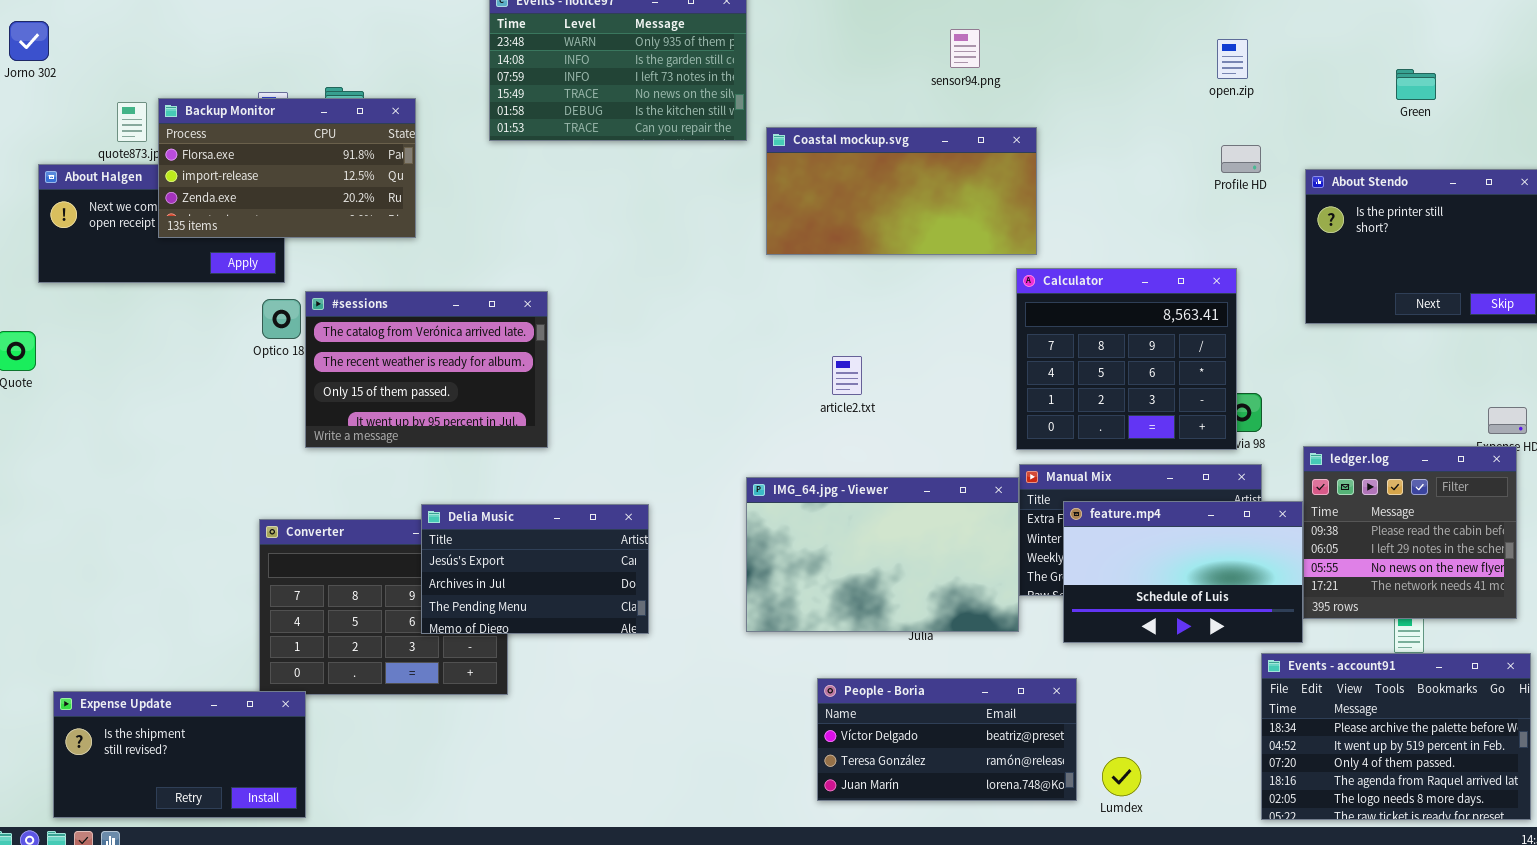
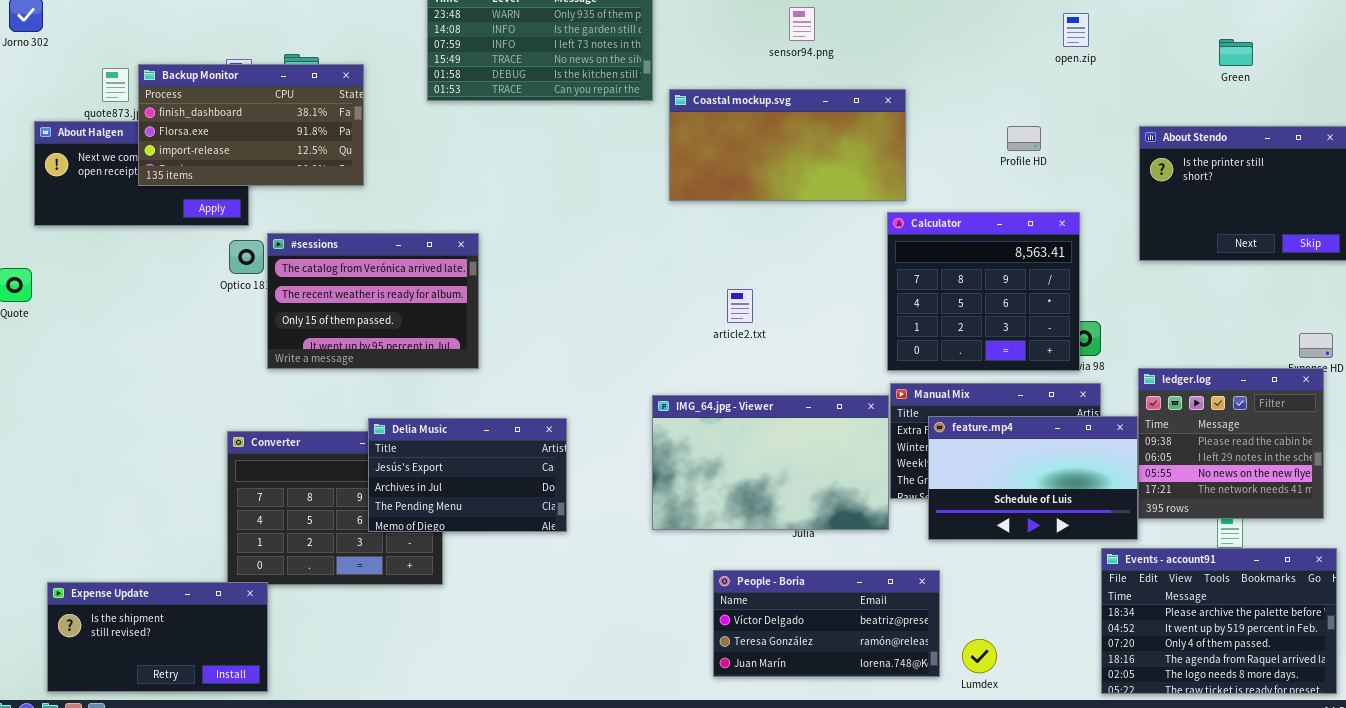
sensor94.png: [950,29,980,68] -> [789,7,815,41], moved
Backup Monitor: [158,98,416,238] -> [138,64,364,186], scrolled up 1 row
Profile HD: [1221,145,1261,173] -> [1007,126,1041,151], moved

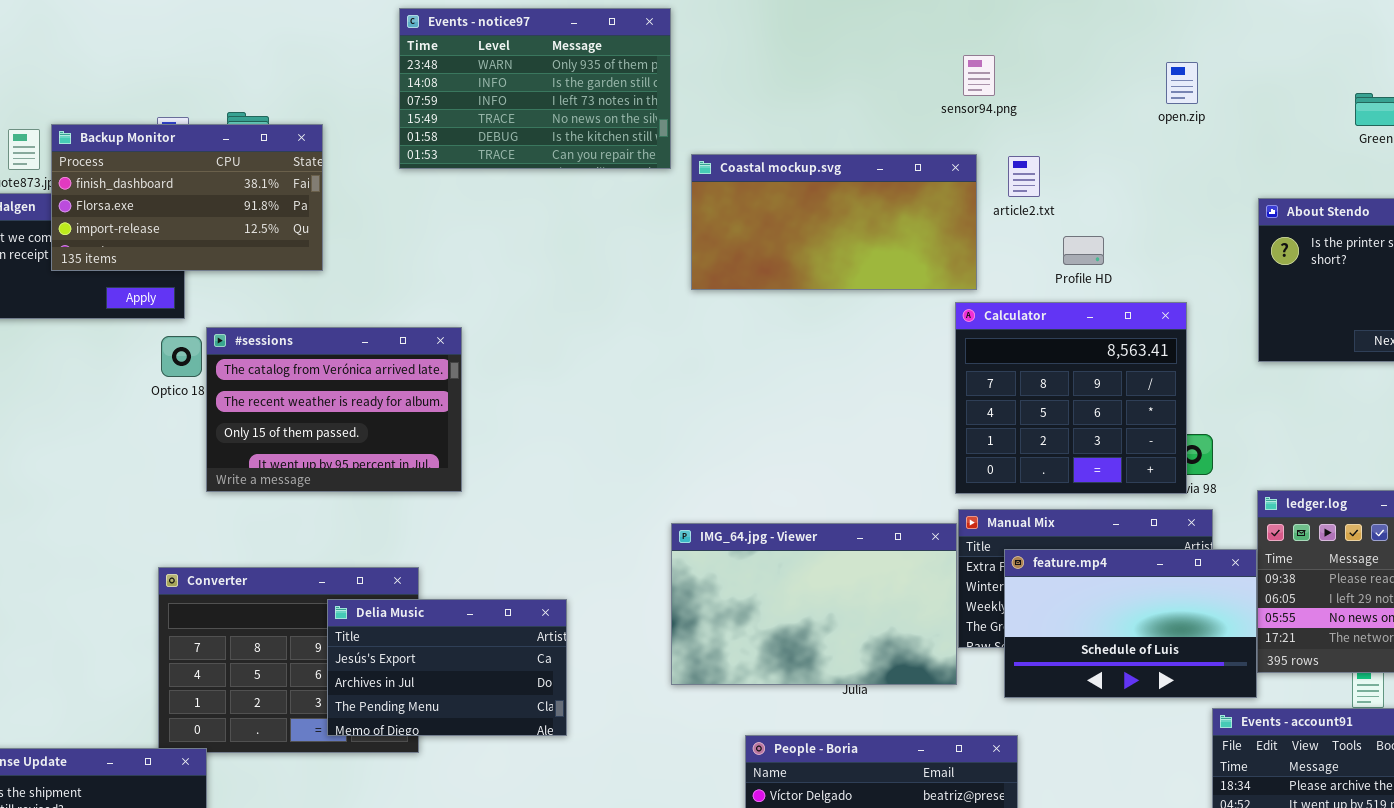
sensor94.png: [789,7,815,41] -> [963,55,995,96], moved
Profile HD: [1007,126,1041,151] -> [1063,236,1104,265], moved
article2.txt: [727,289,753,323] -> [1008,156,1040,197], moved
Delia Music: [368,418,567,532] -> [327,599,567,736], moved

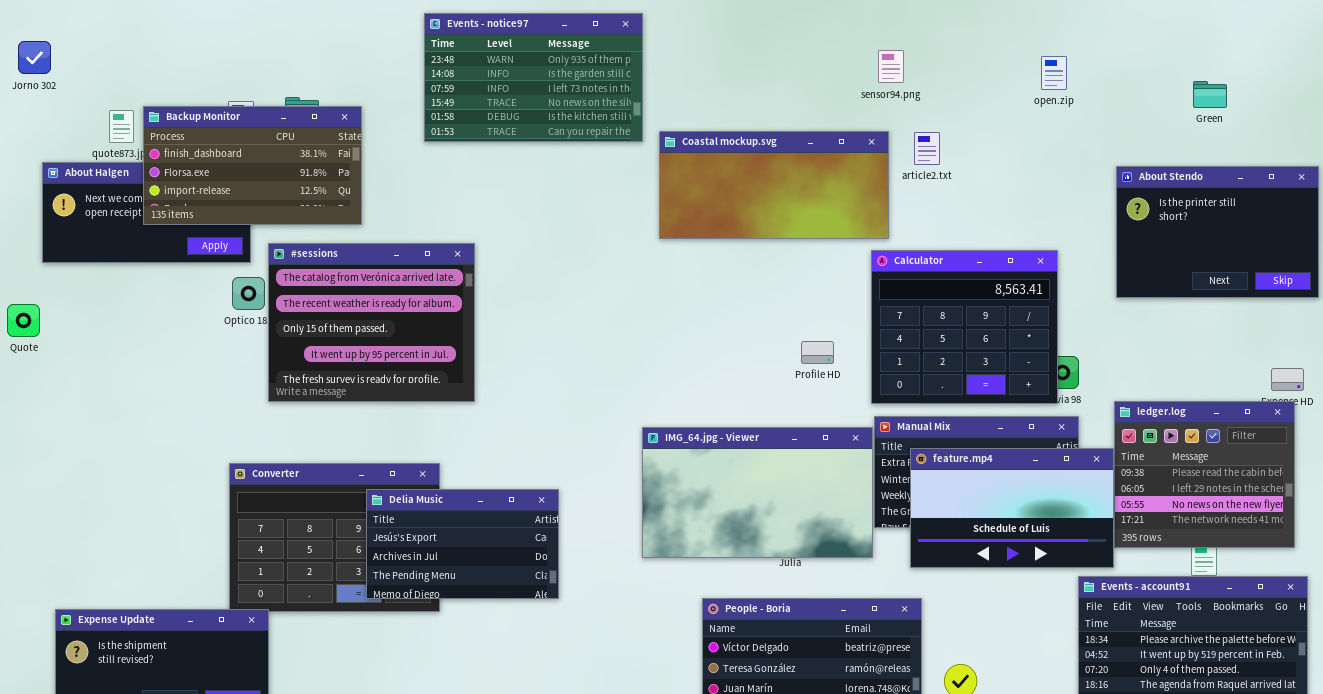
Profile HD: [1063,236,1104,265] -> [801,341,834,364], moved
#sessions: [206,327,462,492] -> [268,243,475,402], resized

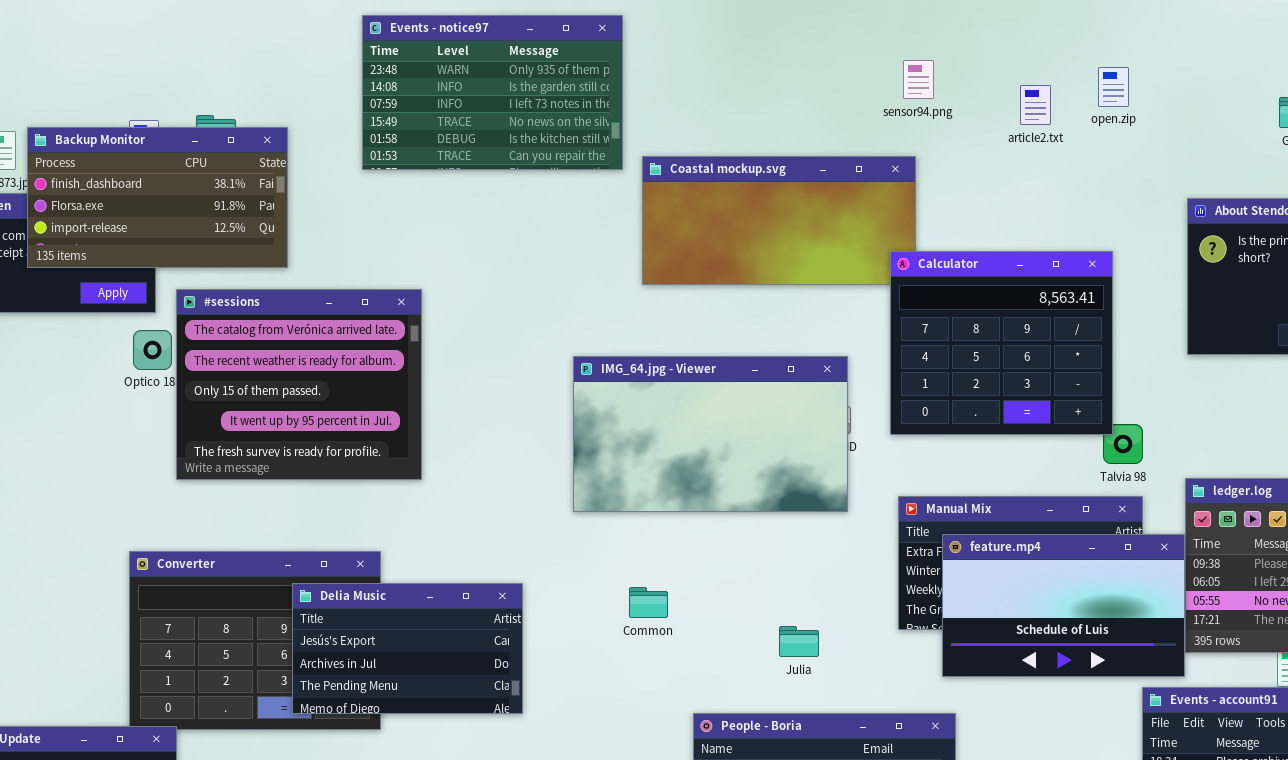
article2.txt: [914,132,940,165] -> [1020,85,1051,125], moved
Calculator: [871,250,1058,404] -> [890,251,1113,435], moved
IMG_64.jpg - Viewer: [642,427,873,558] -> [573,356,848,512], moved

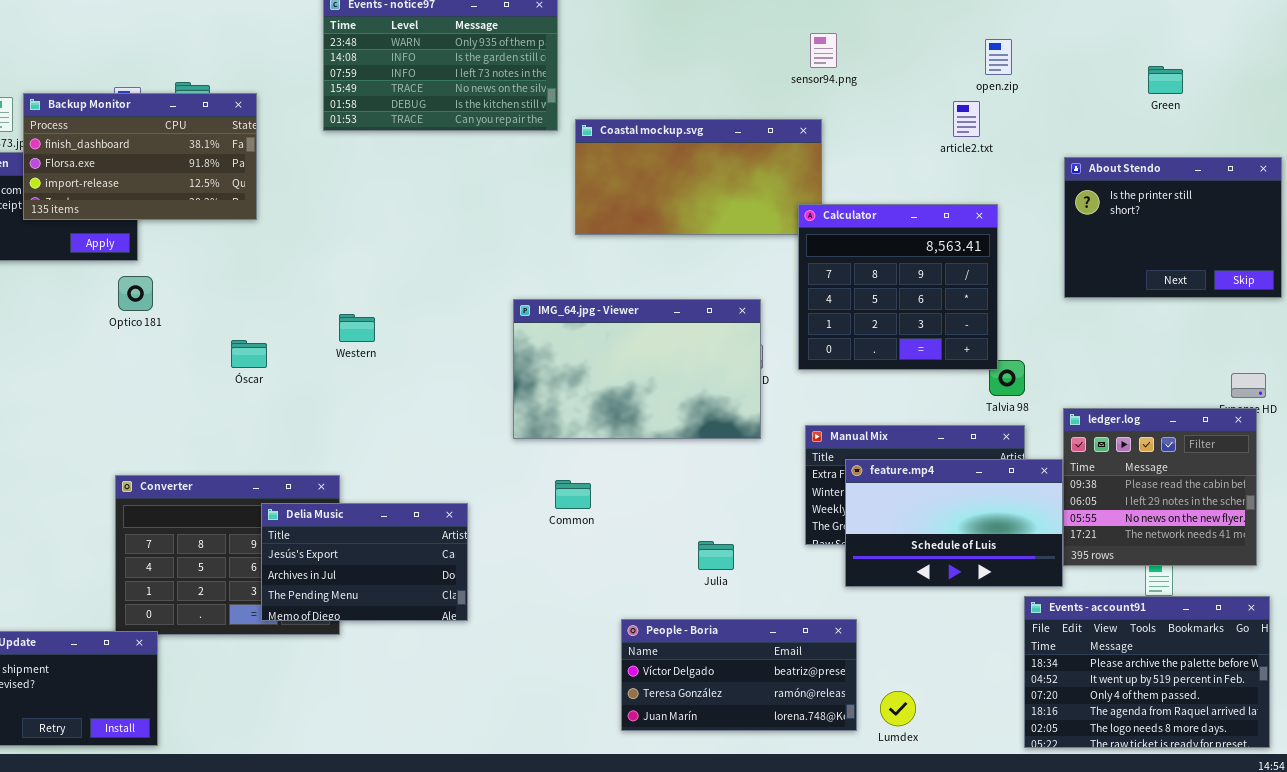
article2.txt: [1020,85,1051,125] -> [953,101,980,137], moved
#sessions: [176,289,422,480] -> none, closed
Common: [629,587,668,618] -> [555,480,591,509], moved

